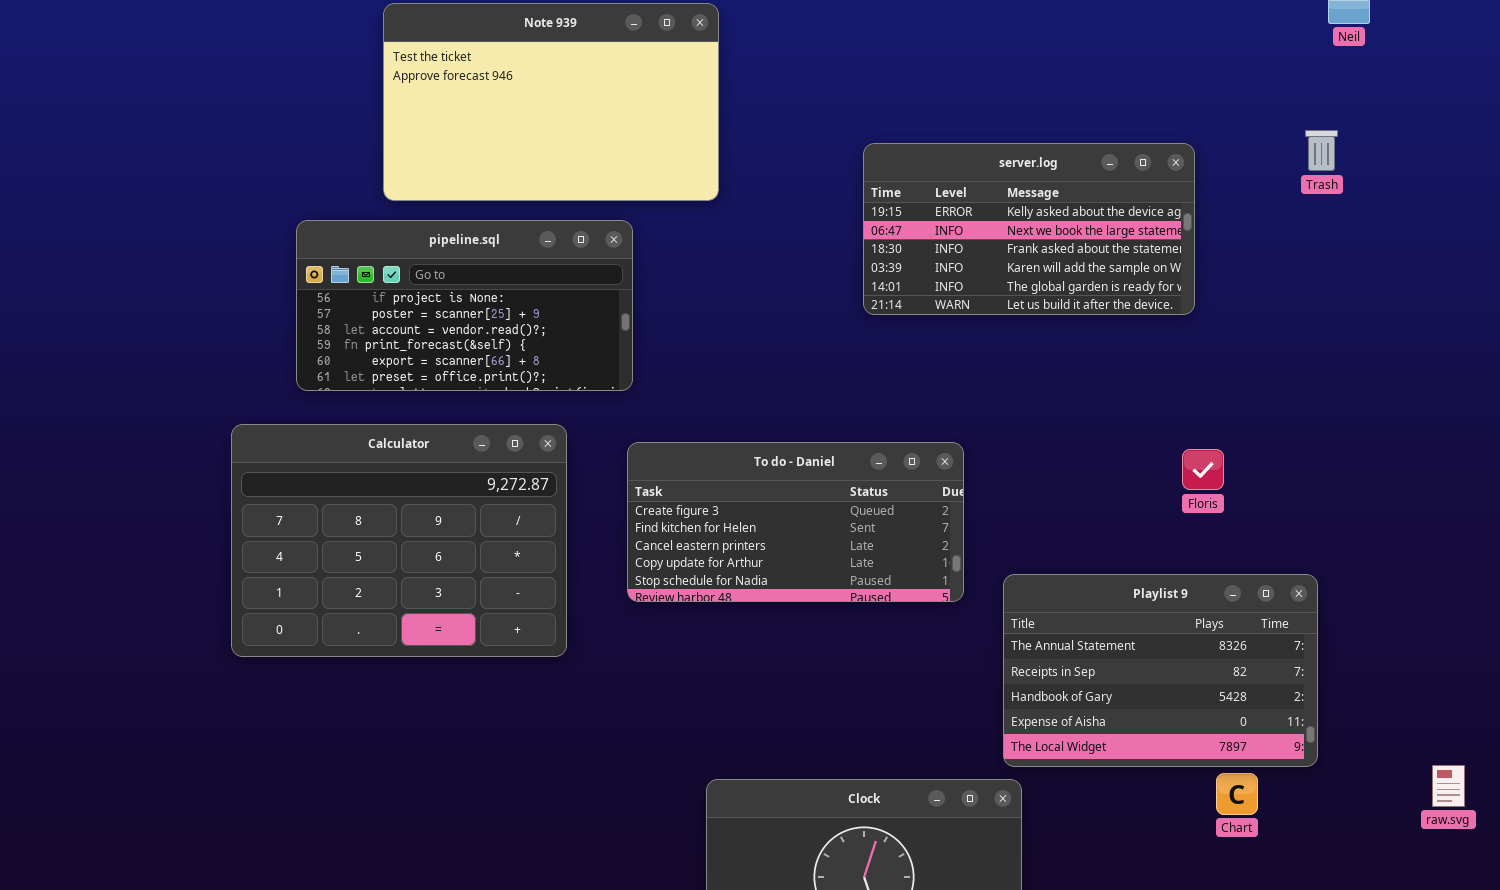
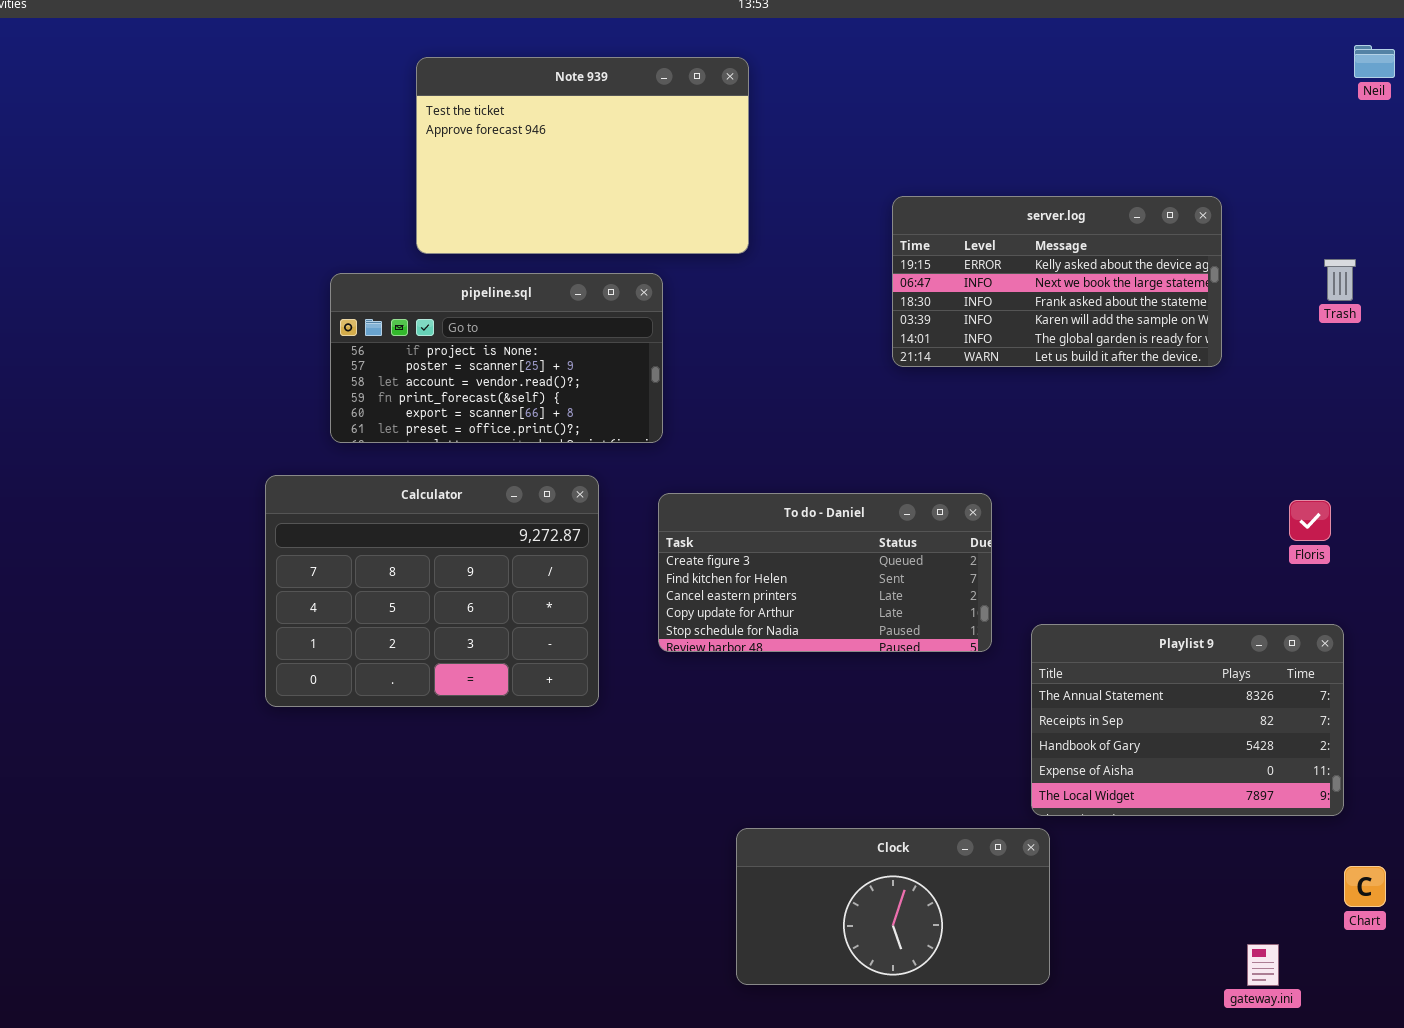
Trash: [1305,130,1338,171] -> [1324,259,1356,301], moved
Floris: [1182,449,1224,490] -> [1289,500,1331,541], moved
Chart: [1216,773,1258,815] -> [1344,866,1386,907], moved

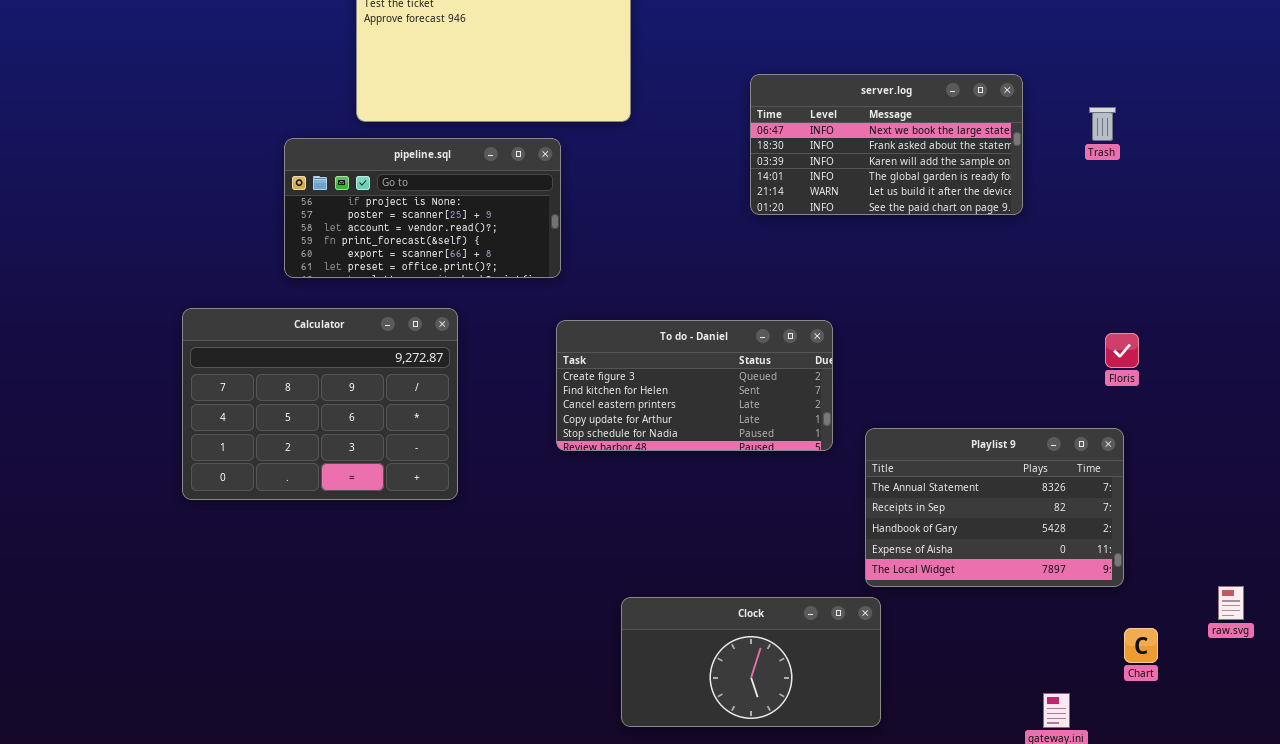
server.log: [892,196,1222,367] -> [750,74,1023,215], scrolled down 1 row
Trash: [1324,259,1356,301] -> [1089,107,1116,141], moved
Calculator: [265,475,599,707] -> [182,308,458,500], moved
Floris: [1289,500,1331,541] -> [1105,333,1139,368], moved

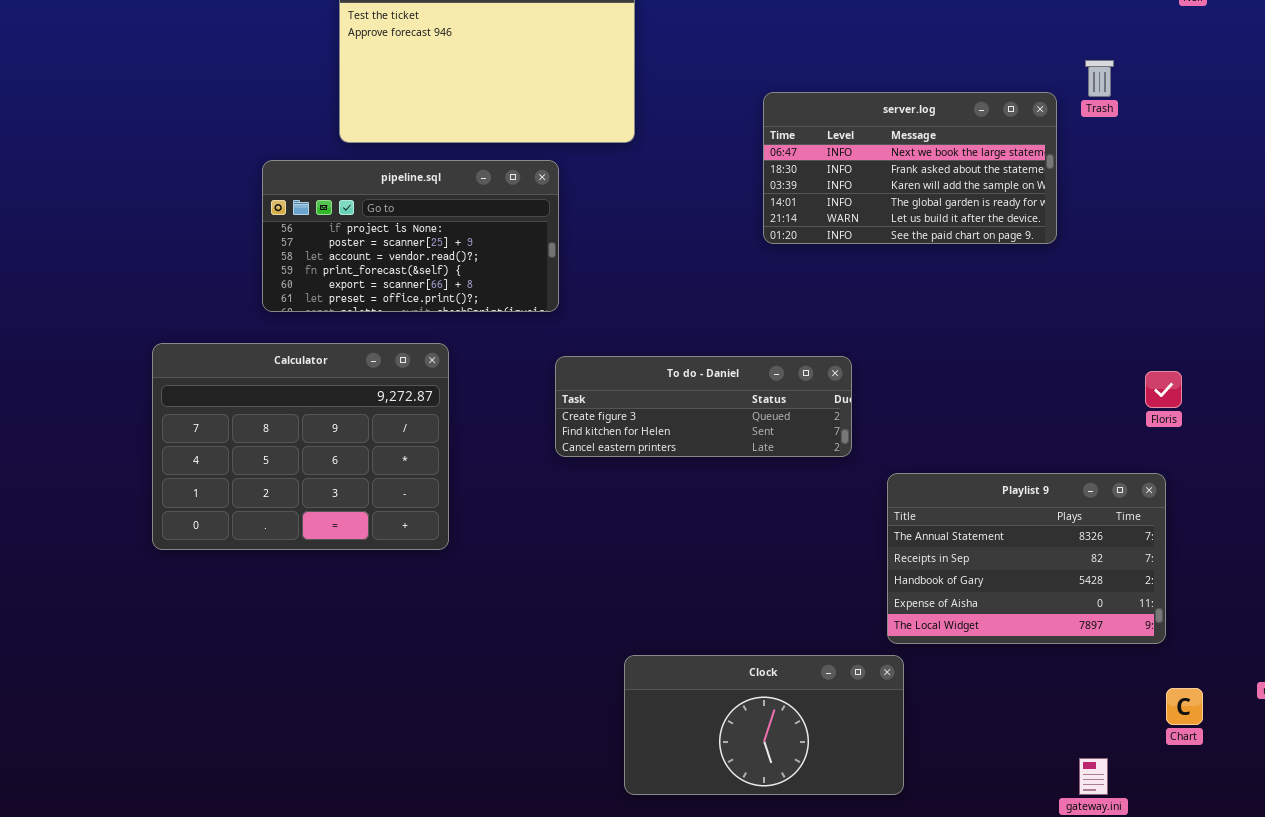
Trash: [1089,107,1116,141] -> [1085,60,1114,97], moved
To do - Daniel: [556,320,833,451] -> [555,356,852,457], resized

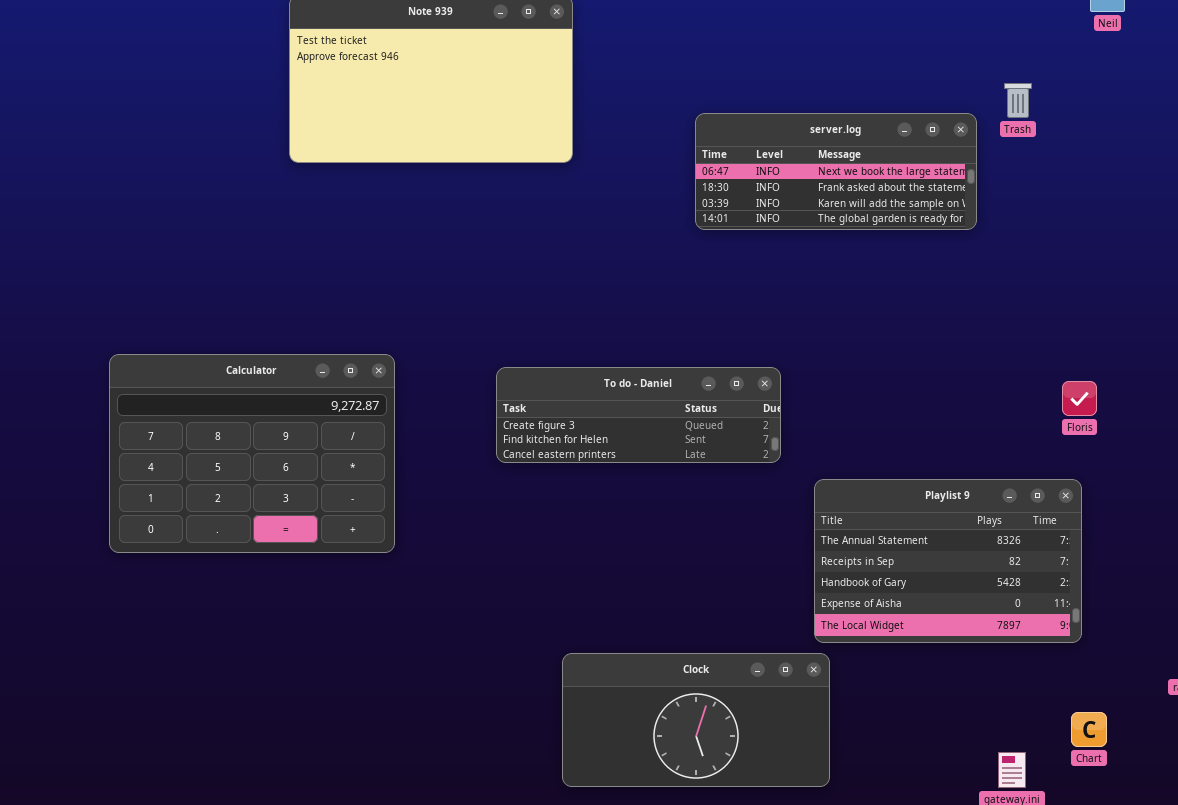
server.log: [763,92,1057,244] -> [695,113,977,230], resized
pipeline.sql: [262,160,559,312] -> none, closed
Chart: [1166,688,1203,725] -> [1071,712,1107,747], moved

